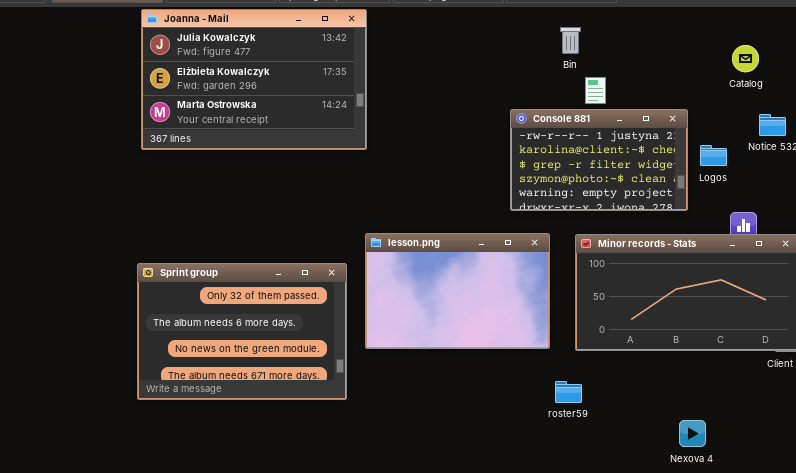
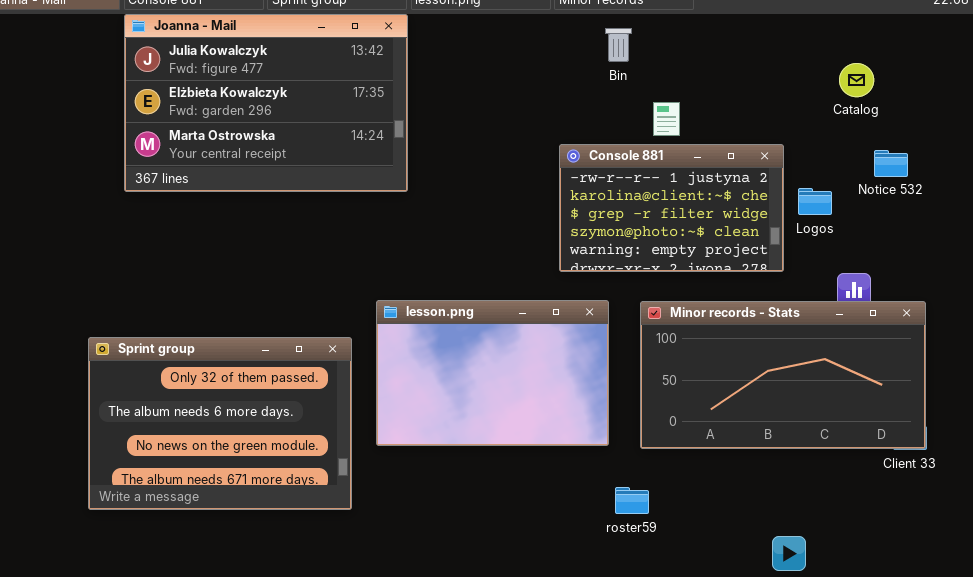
Joanna - Mail: [141,9,367,150] -> [124,14,408,192], moved
Bin: [560,27,581,54] -> [605,28,632,62], moved

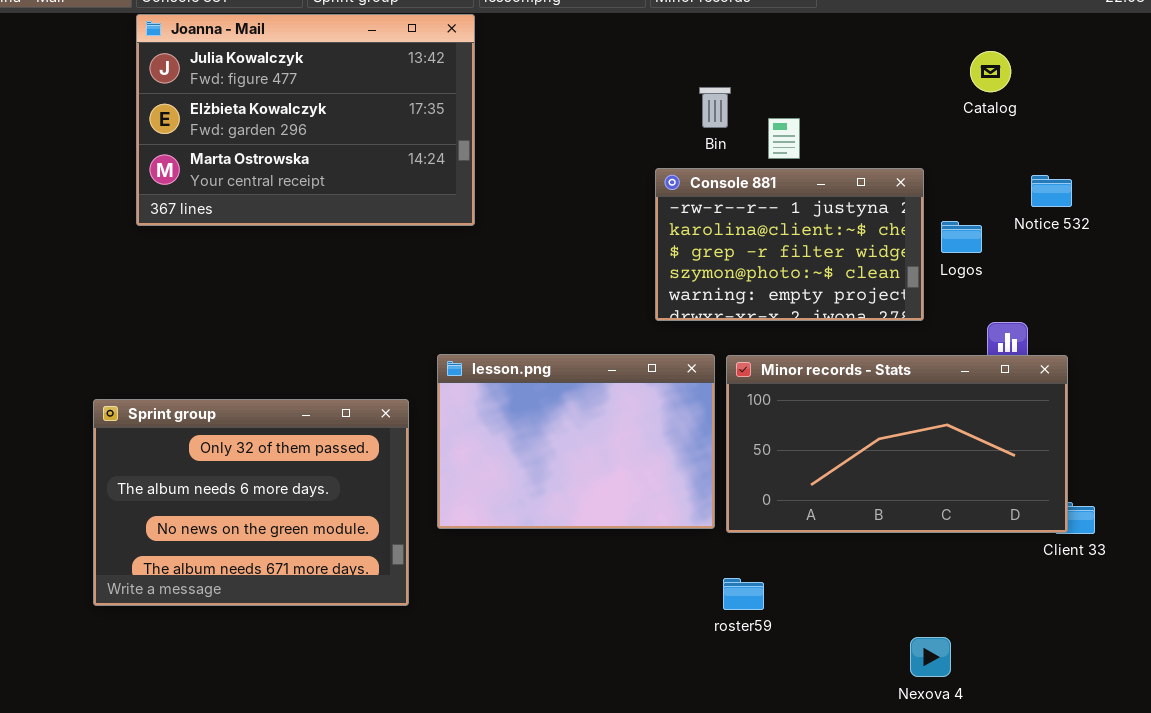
Bin: [605,28,632,62] -> [699,87,731,128], moved
Catalog: [839,63,874,97] -> [970,51,1011,92], moved
Minor records - Stats: [640,301,926,449] -> [726,355,1068,533], moved

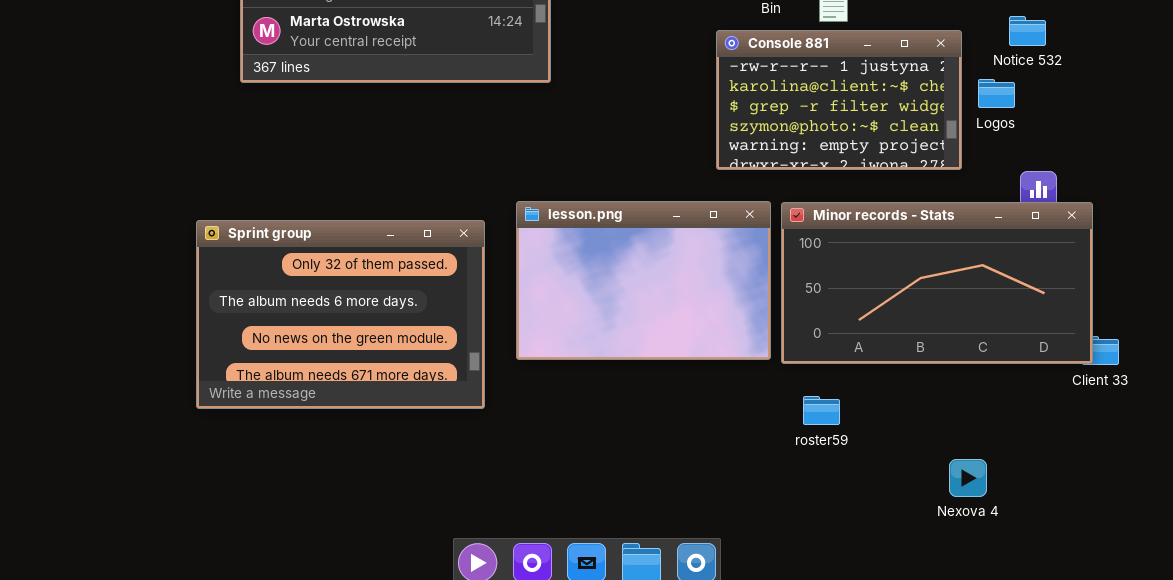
Notice 532: [1031,175,1072,207] -> [1009,16,1046,46], moved
Sprint group: [93,399,409,606] -> [196,220,485,409], moved
roster59: [723,578,764,610] -> [803,396,840,425], moved

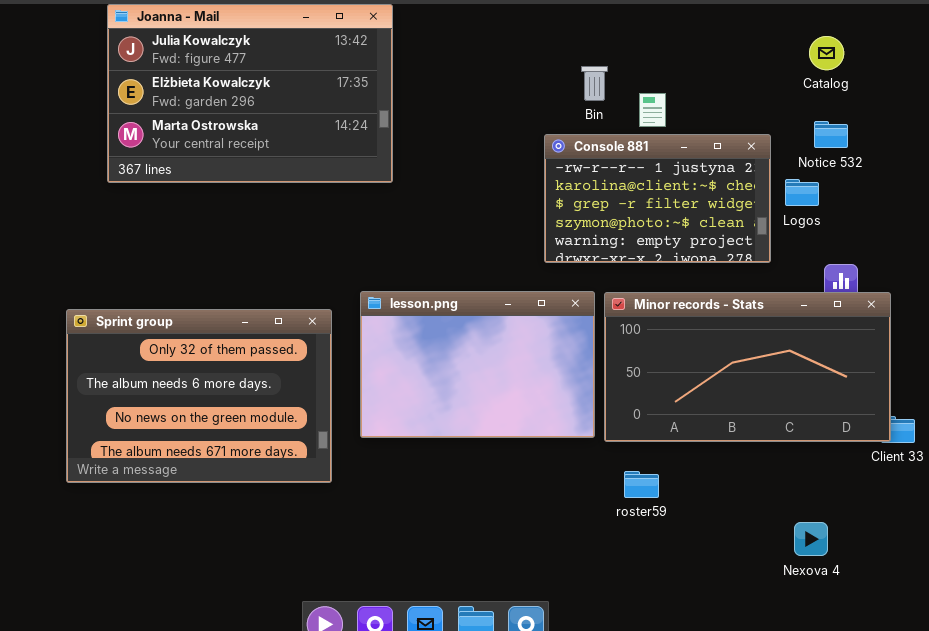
Nexova 4: [949,459,987,497] -> [794,522,828,556], moved

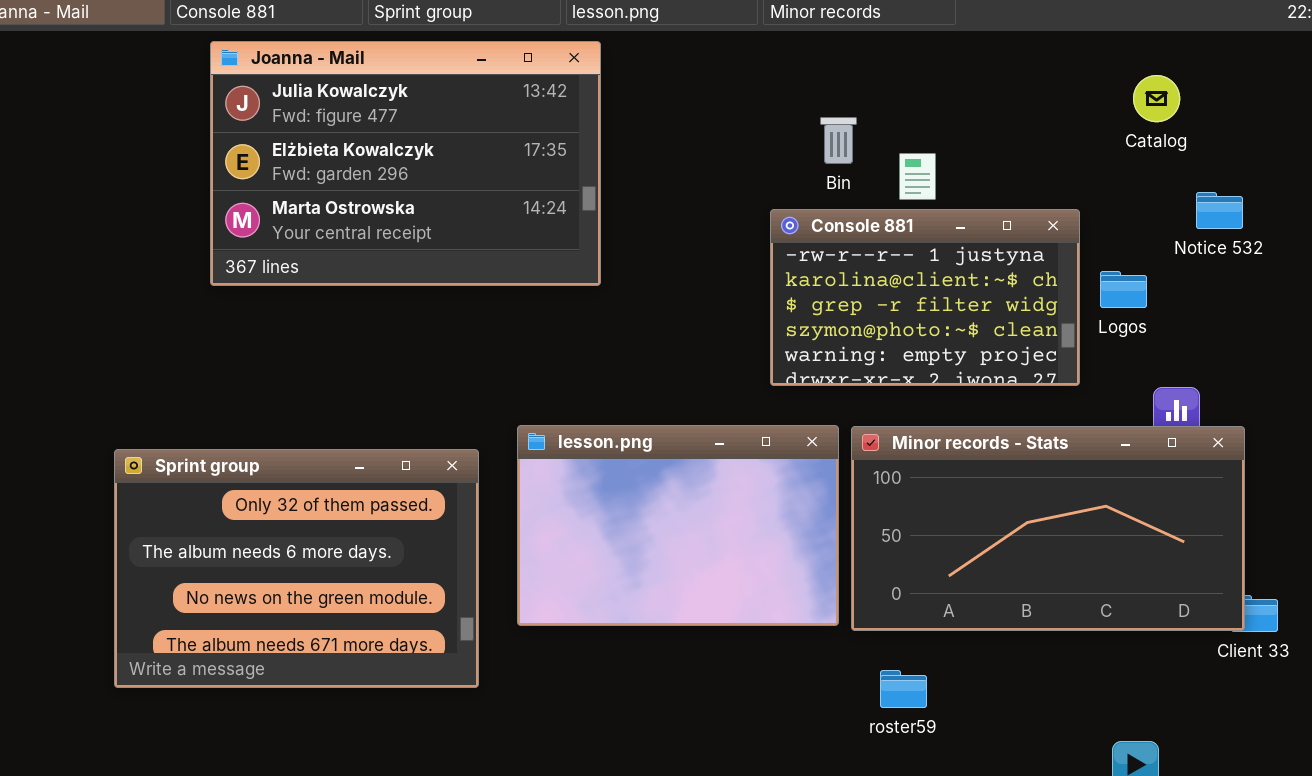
Joanna - Mail: [107,4,393,183] -> [210,41,601,286], moved
Notice 532: [814,121,848,148] -> [1196,192,1243,229], moved

